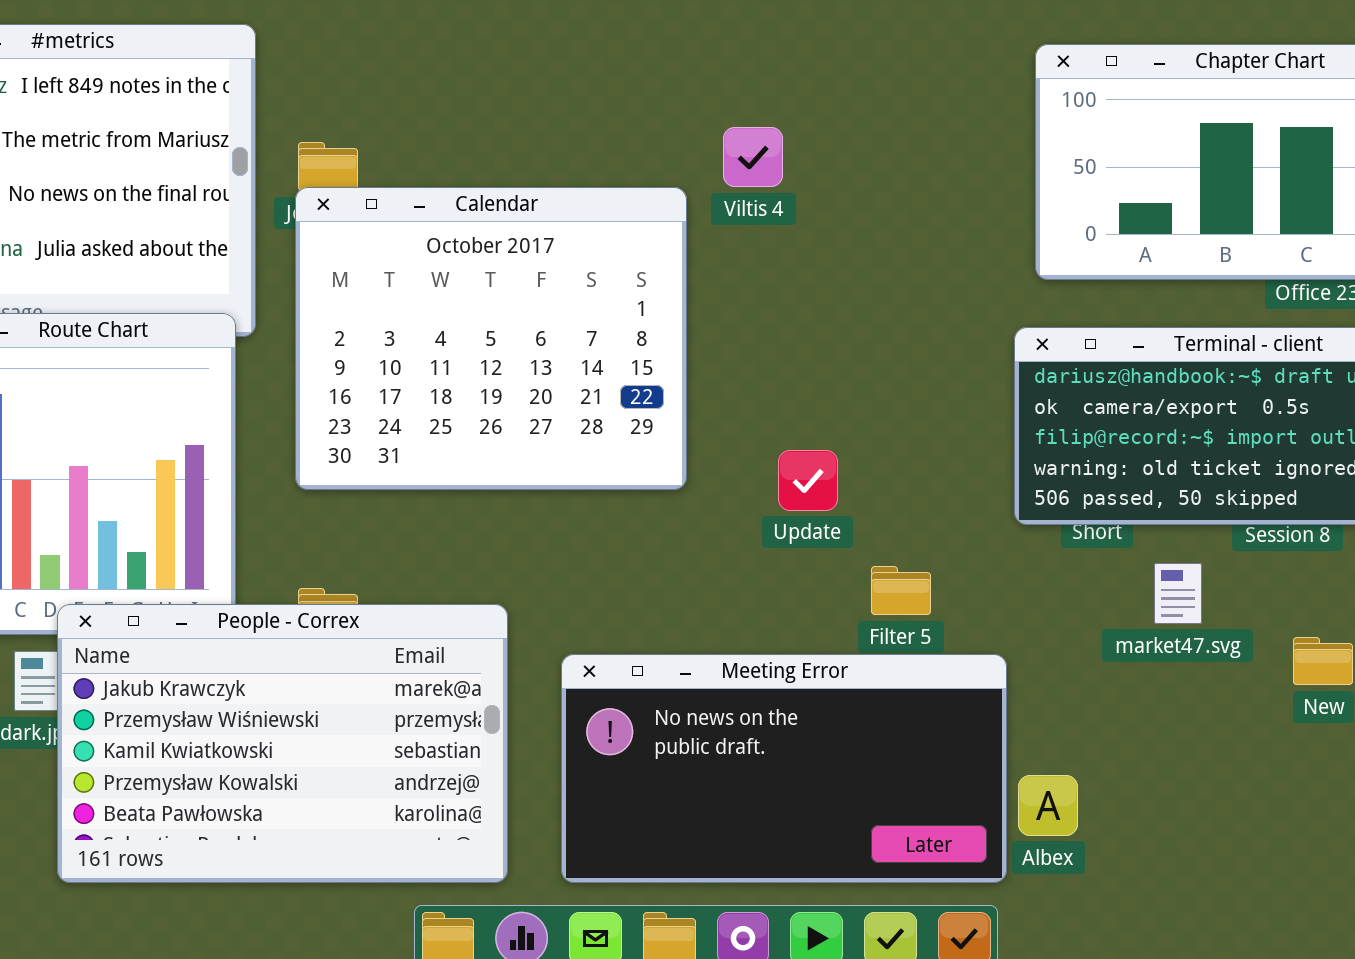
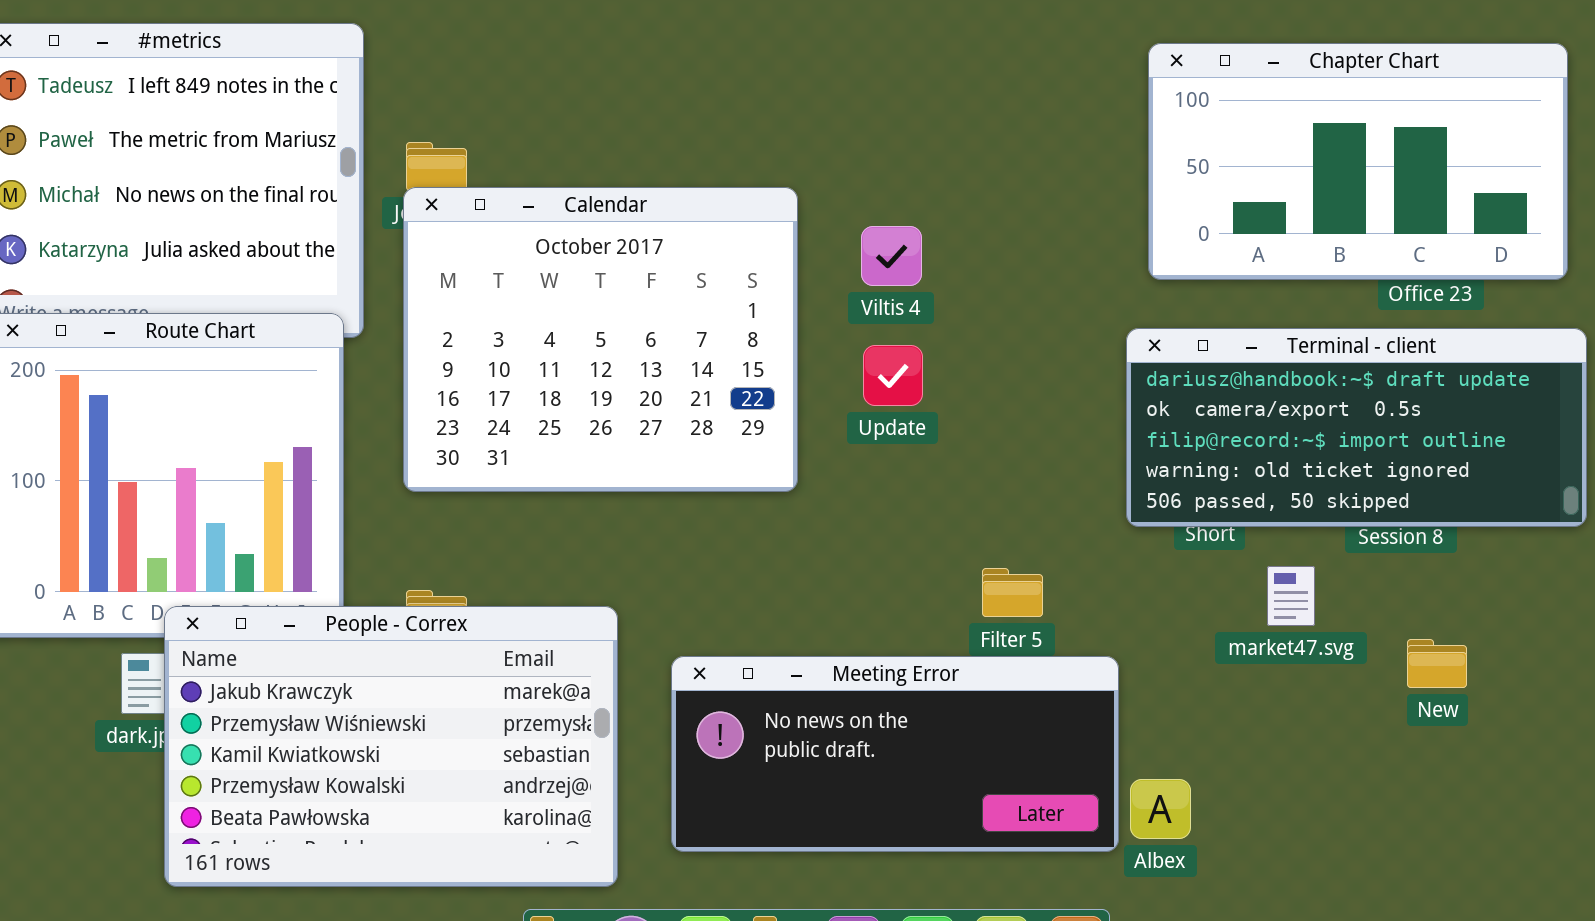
Viltis 4: [723,127,783,187] -> [861,226,922,286], moved
Update: [778,450,838,511] -> [863,345,923,406], moved
Meeting Error: [561,654,1007,883] -> [671,656,1119,852], resized

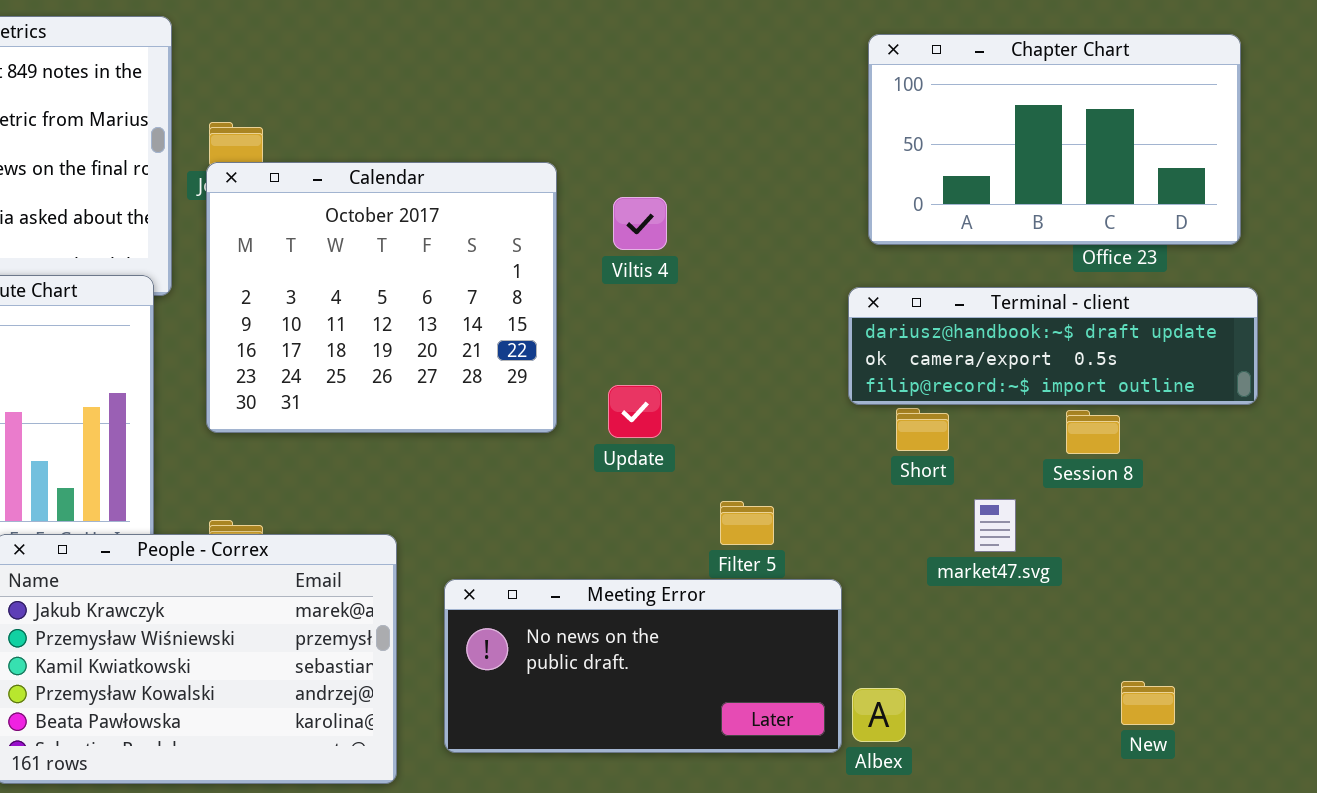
Terminal - client: [1126,328,1587,527] -> [848,287,1258,405], resized
Update: [863,345,923,406] -> [608,385,662,438], moved
New: [1407,639,1467,688] -> [1121,681,1175,725], moved

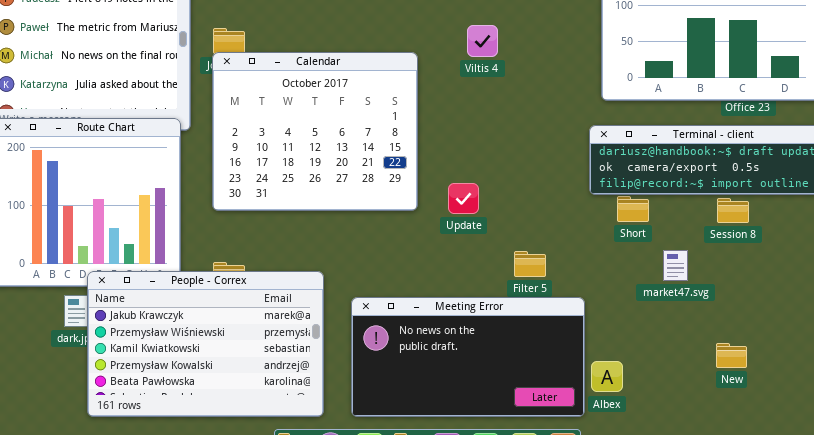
Viltis 4: [613,197,667,250] -> [467,25,498,57], moved
Meeting Error: [444,579,842,753] -> [351,297,585,417], resized
New: [1121,681,1175,725] -> [716,343,747,368], moved

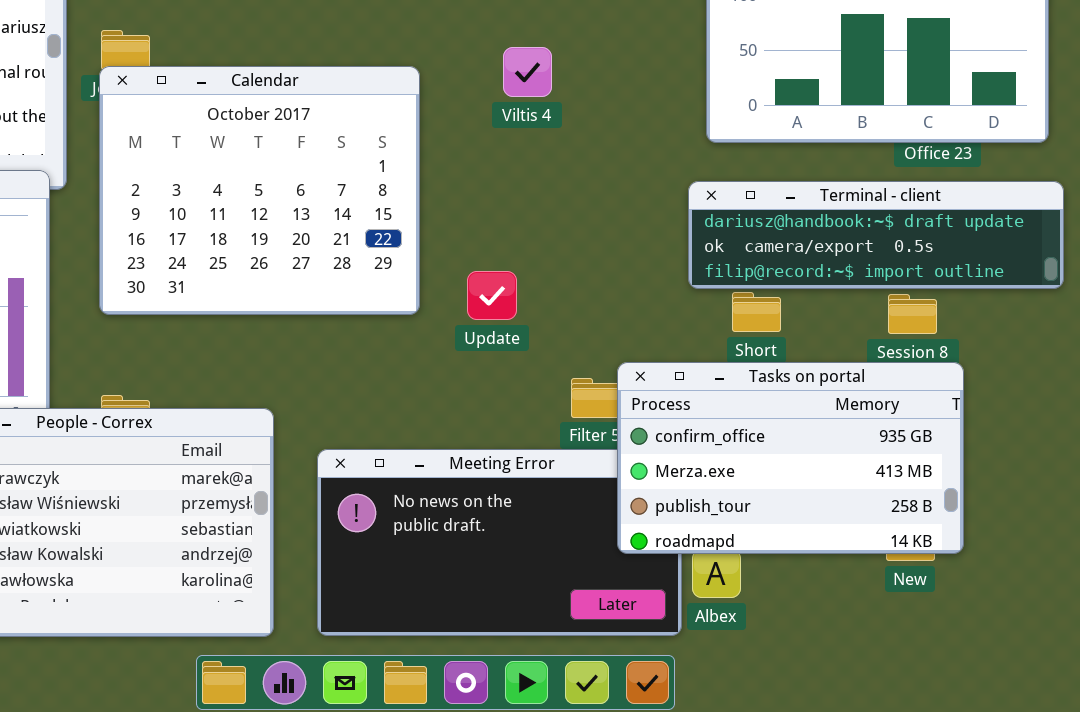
Viltis 4: [467,25,498,57] -> [503,47,552,97], moved
Tasks on portal: none -> [617,362,964,554], opened

